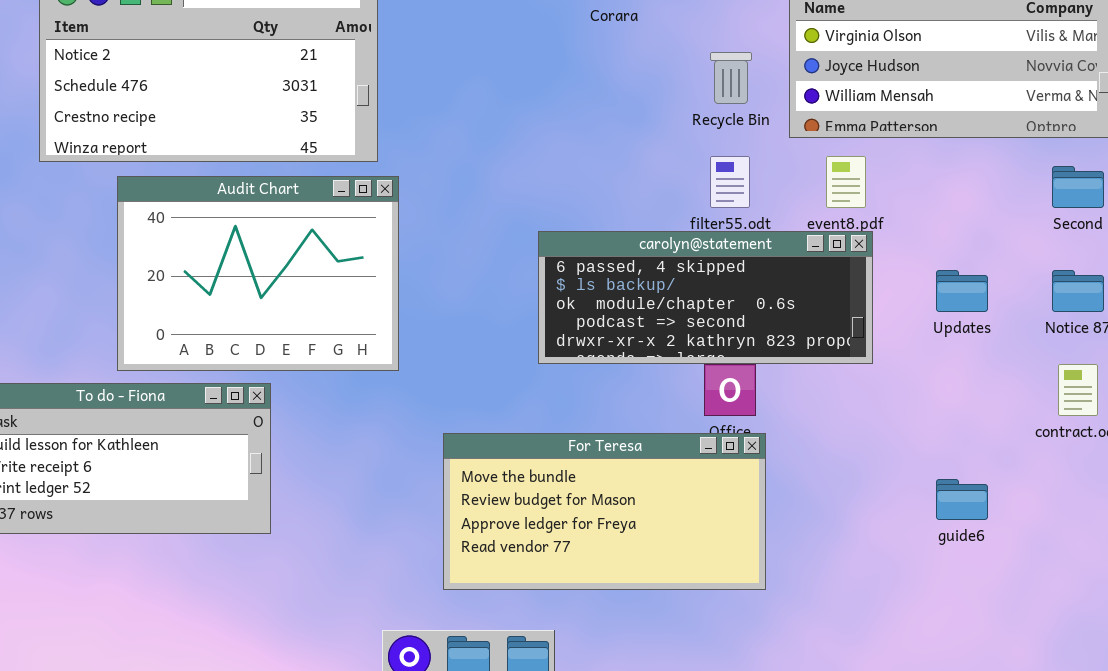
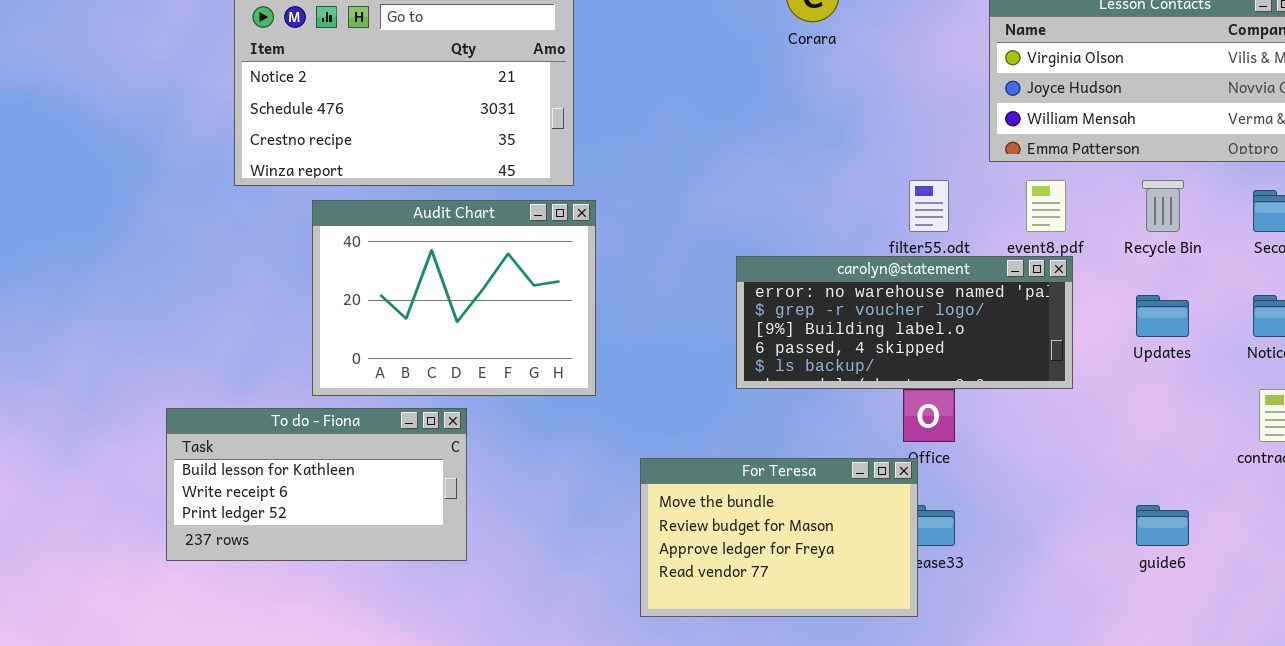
Recycle Bin: [710,52,752,104] -> [1142,180,1184,232], moved
carolyn@statement: [538,231,873,364] -> [736,256,1073,389], scrolled up 3 rows
For Teresa: [443,433,766,590] -> [640,458,918,617], resized

